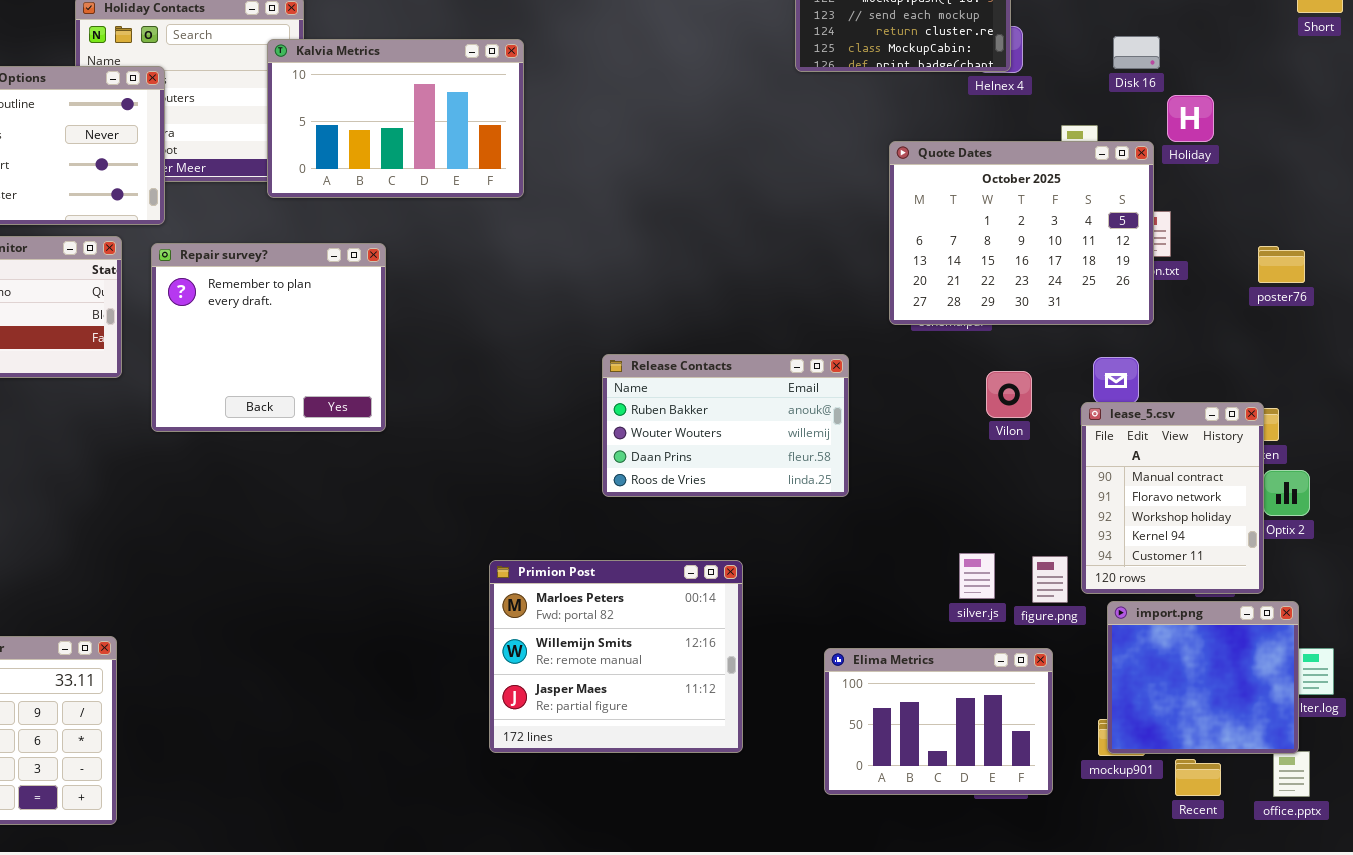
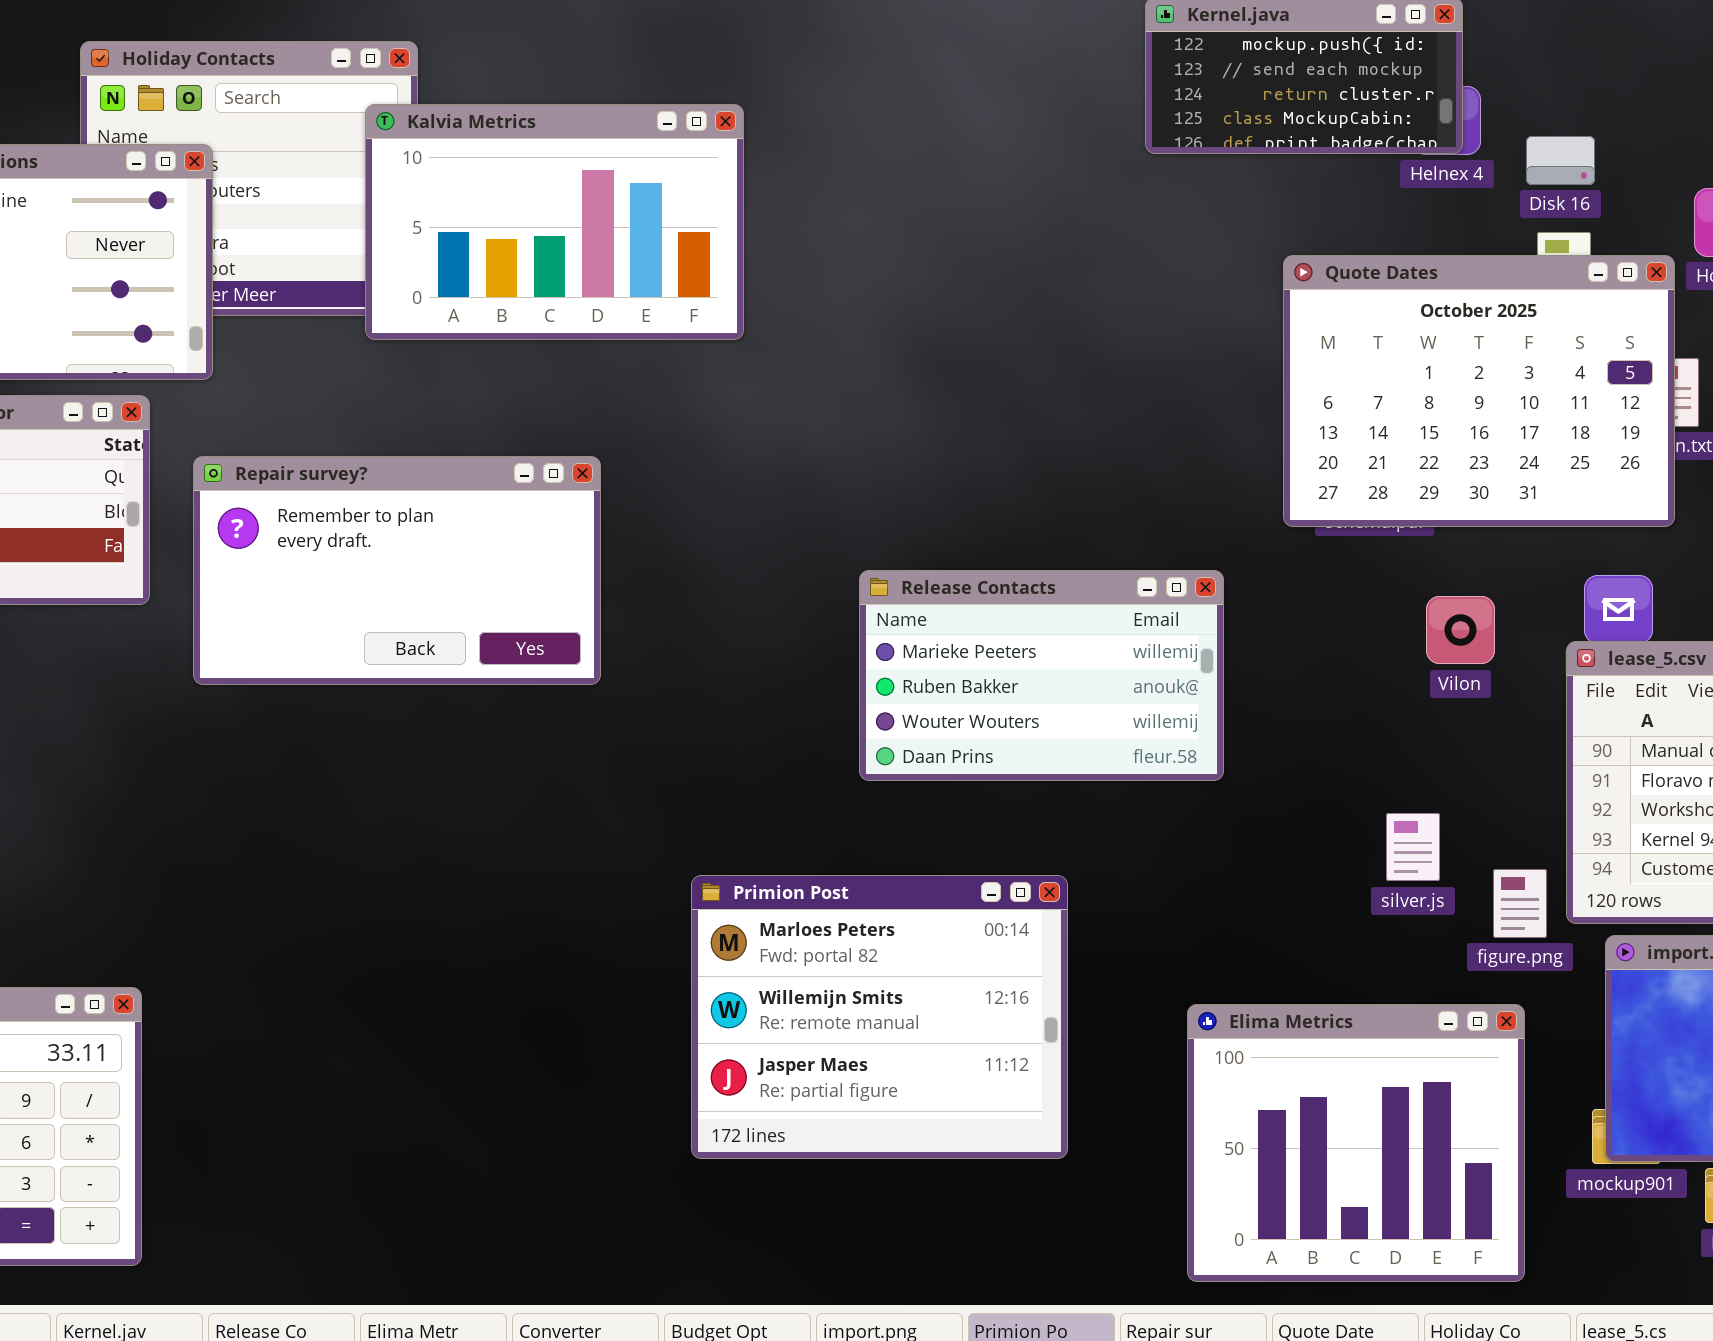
Disk 16: [1113,36,1160,69] -> [1526,136,1595,185], moved
Repair survey?: [151,243,386,432] -> [193,456,601,685], resized
Release Contacts: [602,354,849,497] -> [859,570,1224,781], scrolled up 1 row
silver.js: [959,553,995,599] -> [1386,813,1440,881], moved
Elima Metrics: [824,648,1053,795] -> [1187,1004,1525,1282], resized

